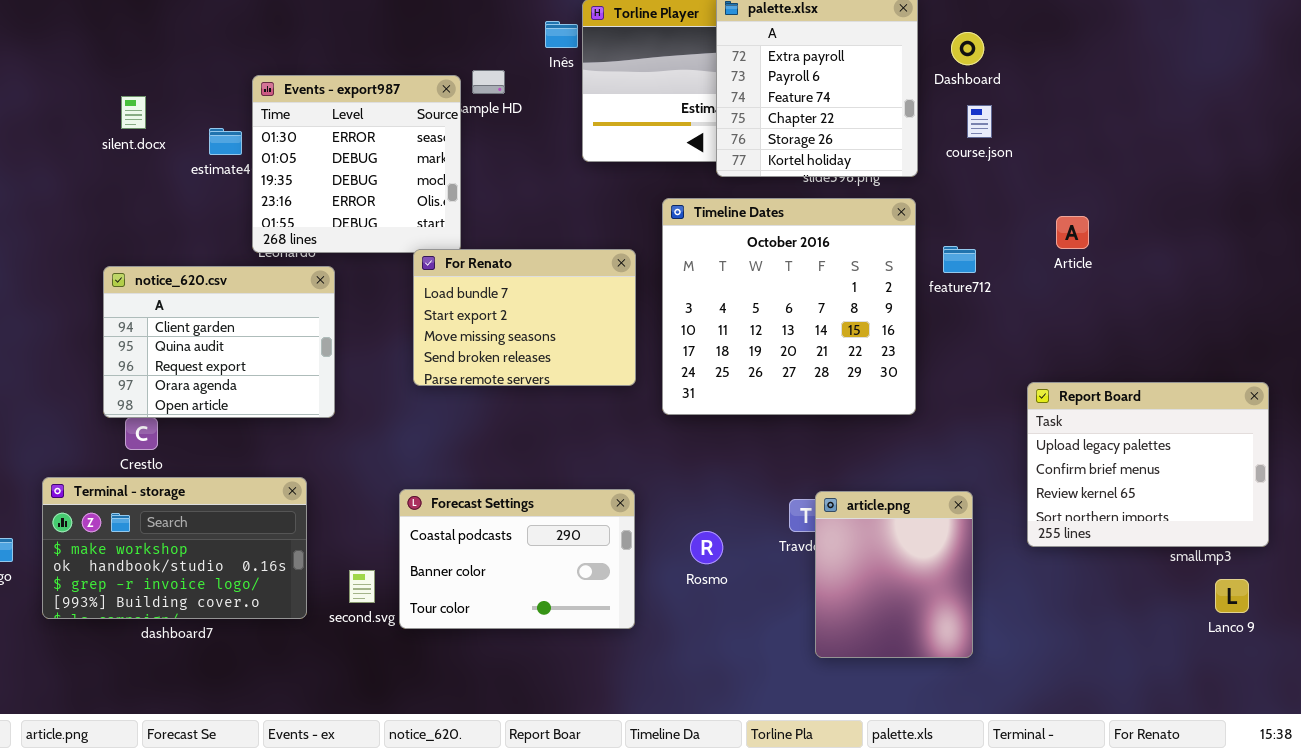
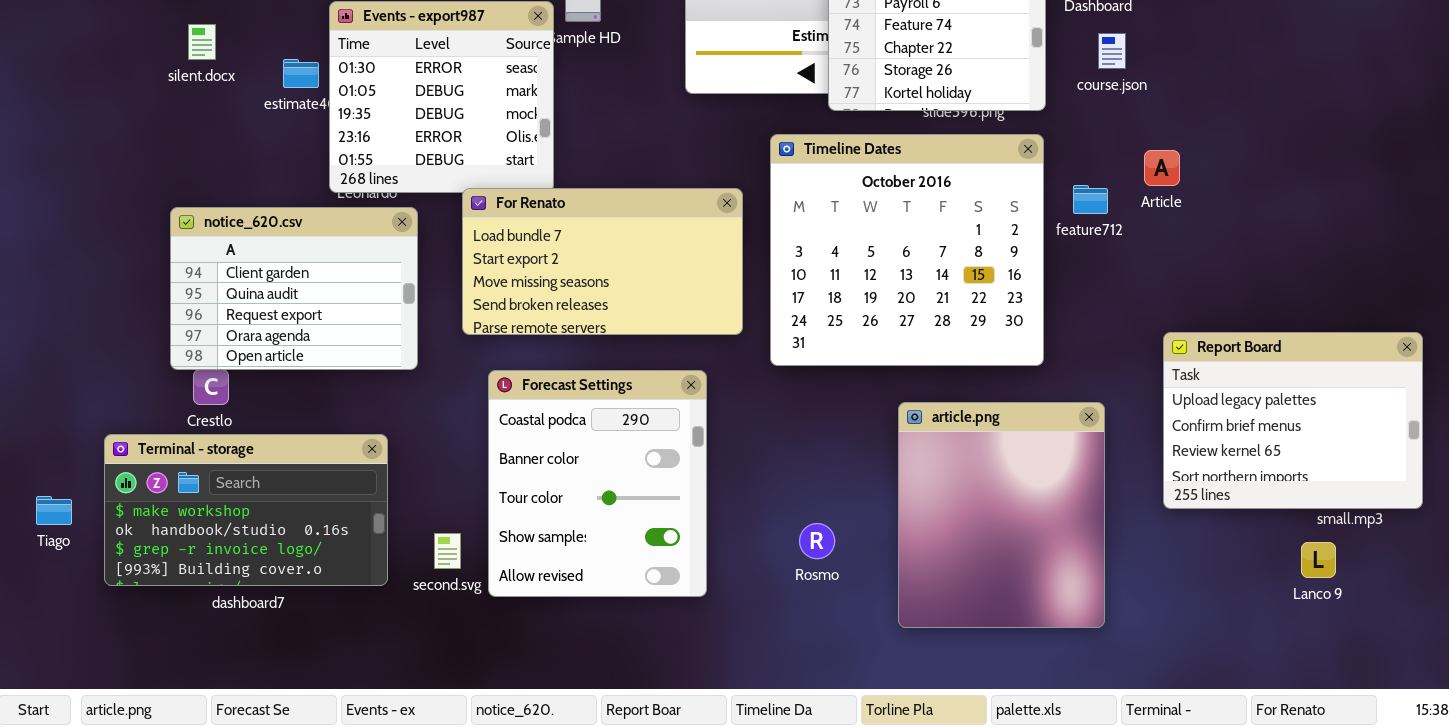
Article: [1056,216,1089,249] -> [1144,150,1180,186], moved
For Renato: [413,249,636,386] -> [462,188,743,335], resized
Forecast Settings: [399,489,635,629] -> [488,370,707,597], resized
article.png: [815,491,973,658] -> [898,402,1105,628], resized
Rosmo: [690,531,723,564] -> [799,523,835,559], moved
Lanco 9: [1215,579,1249,613] -> [1301,542,1336,578], moved

